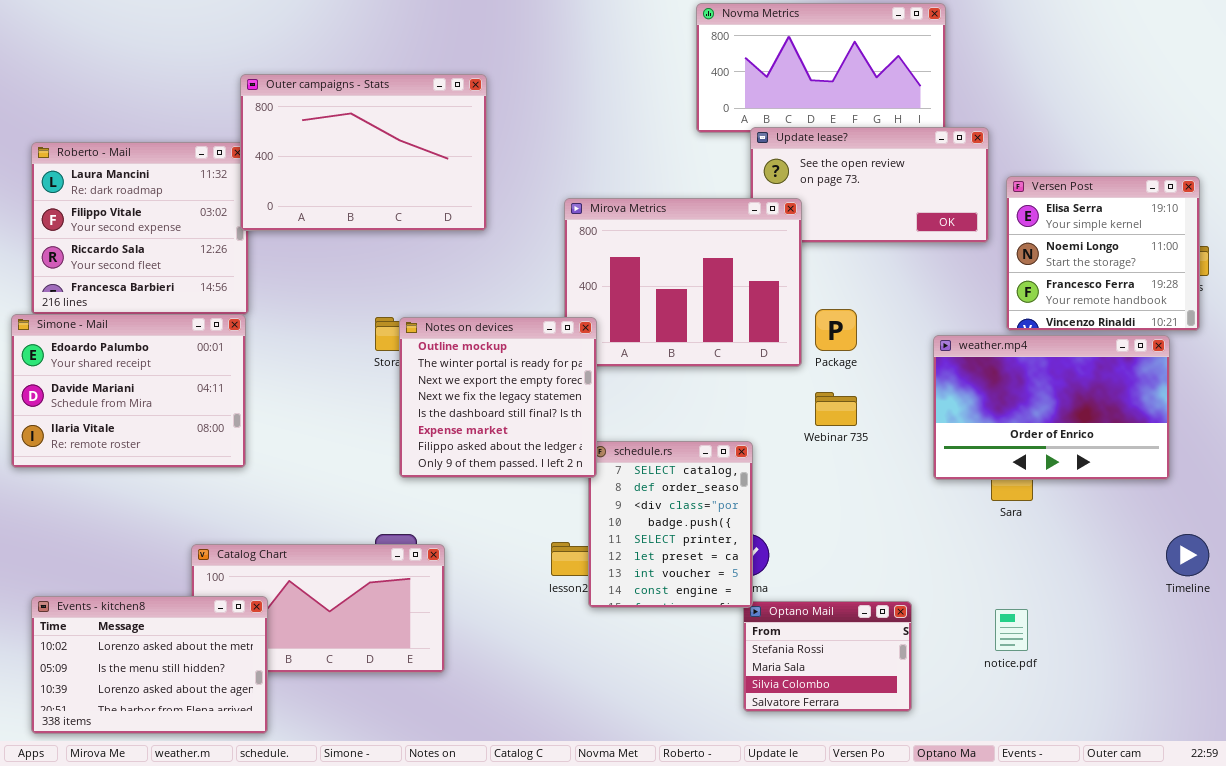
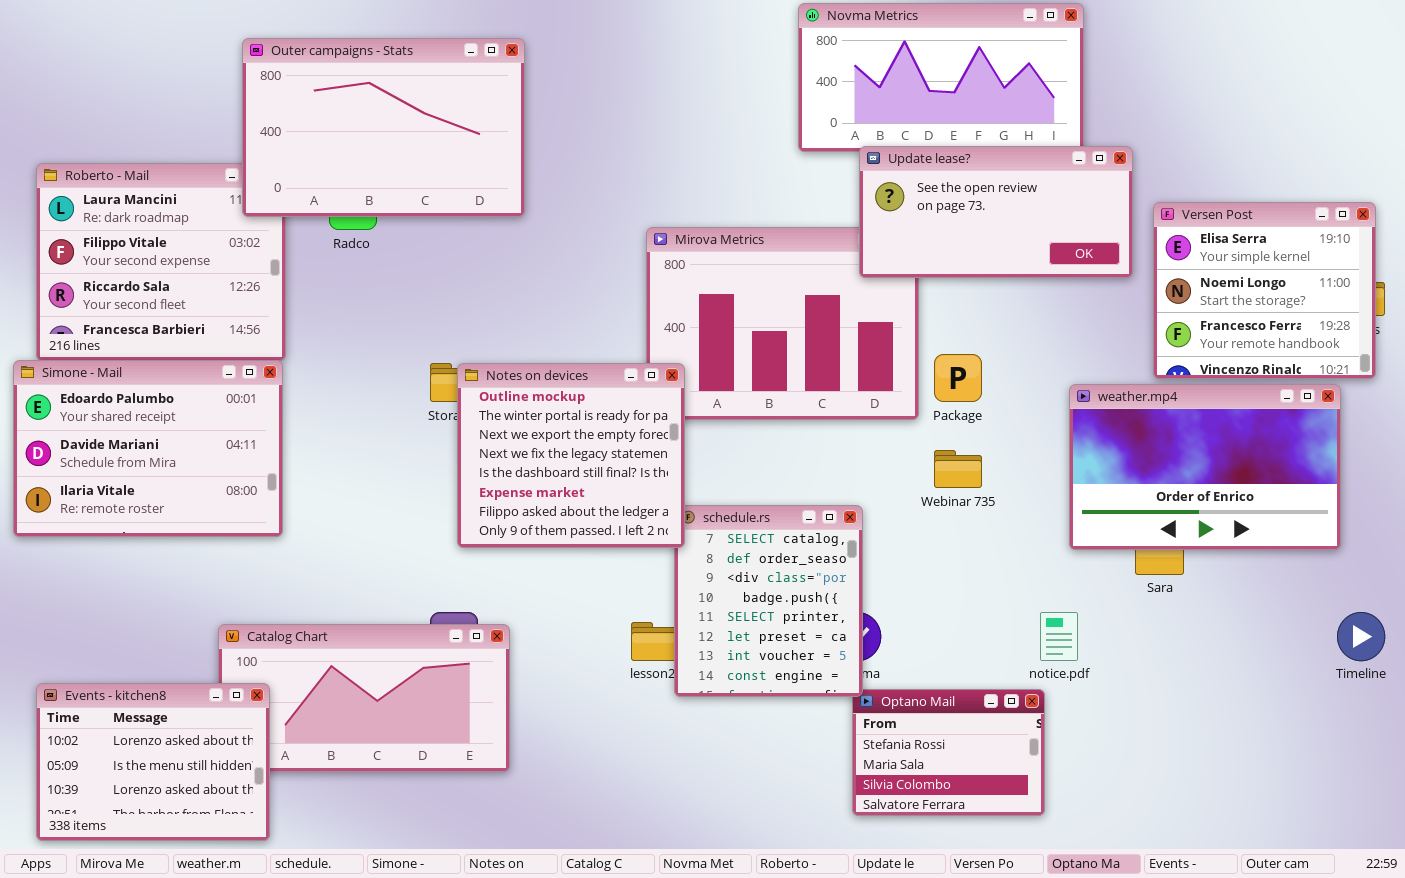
Outer campaigns - Stats: [240,74,487,231] -> [242,38,525,217], moved
Update lease?: [750,127,989,243] -> [859,146,1133,278], raised
Events - kitchen8: [31,596,268,734] -> [36,683,270,841], resized
notice.pdf: [995,609,1028,651] -> [1040,612,1078,661], moved

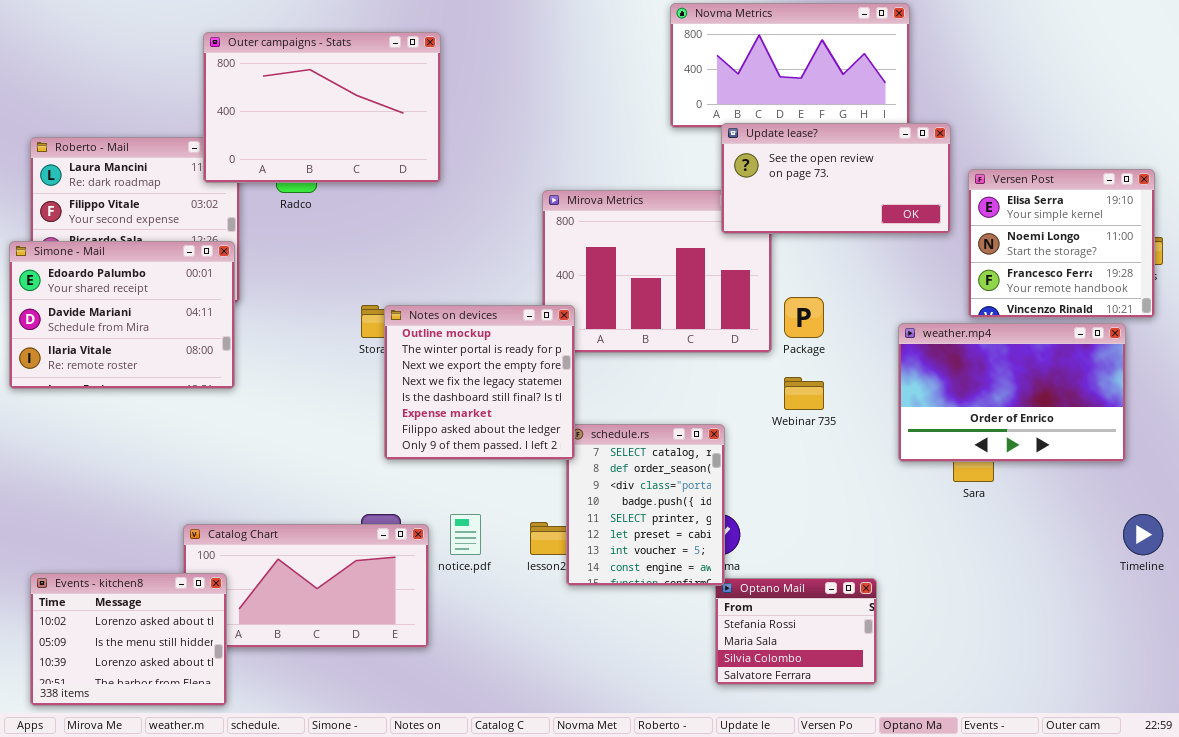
Simone - Mail: [13,360,283,537] -> [9,241,235,389], moved
notice.pdf: [1040,612,1078,661] -> [450,514,481,555], moved

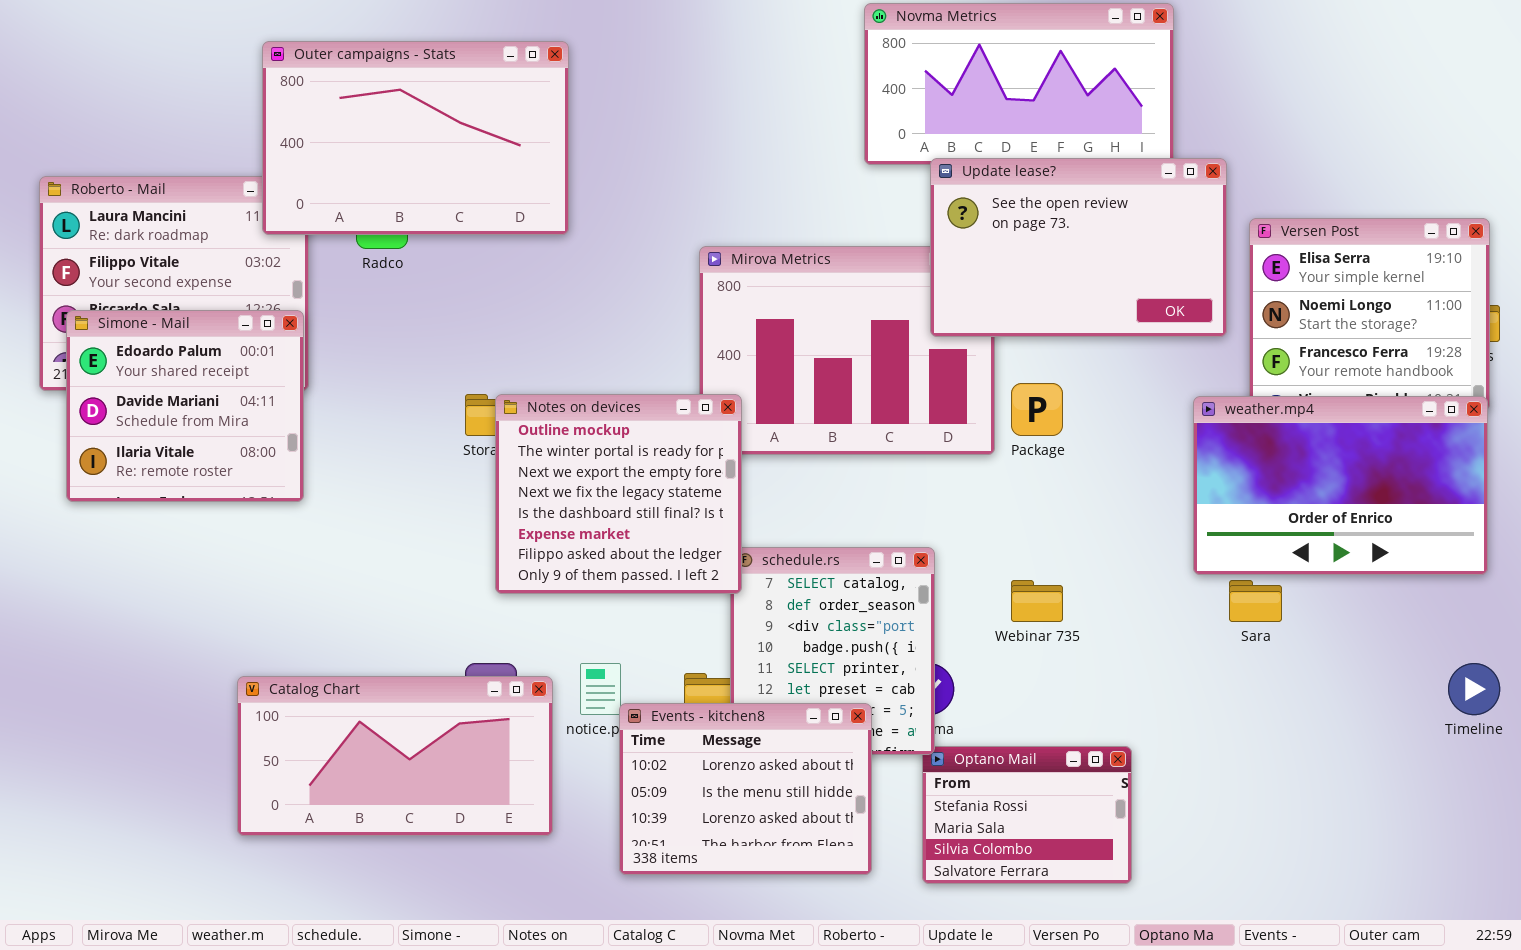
Update lease?: [721,123,951,234] -> [930,158,1227,337], resized
Simone - Mail: [9,241,235,389] -> [66,310,304,502], resized
weather.mp4: [898,323,1126,462] -> [1193,396,1488,575], moved
Webinar 735: [784,377,824,410] -> [1011,580,1063,622], moved
Events - kitchen8: [30,573,227,706] -> [619,703,872,875], moved

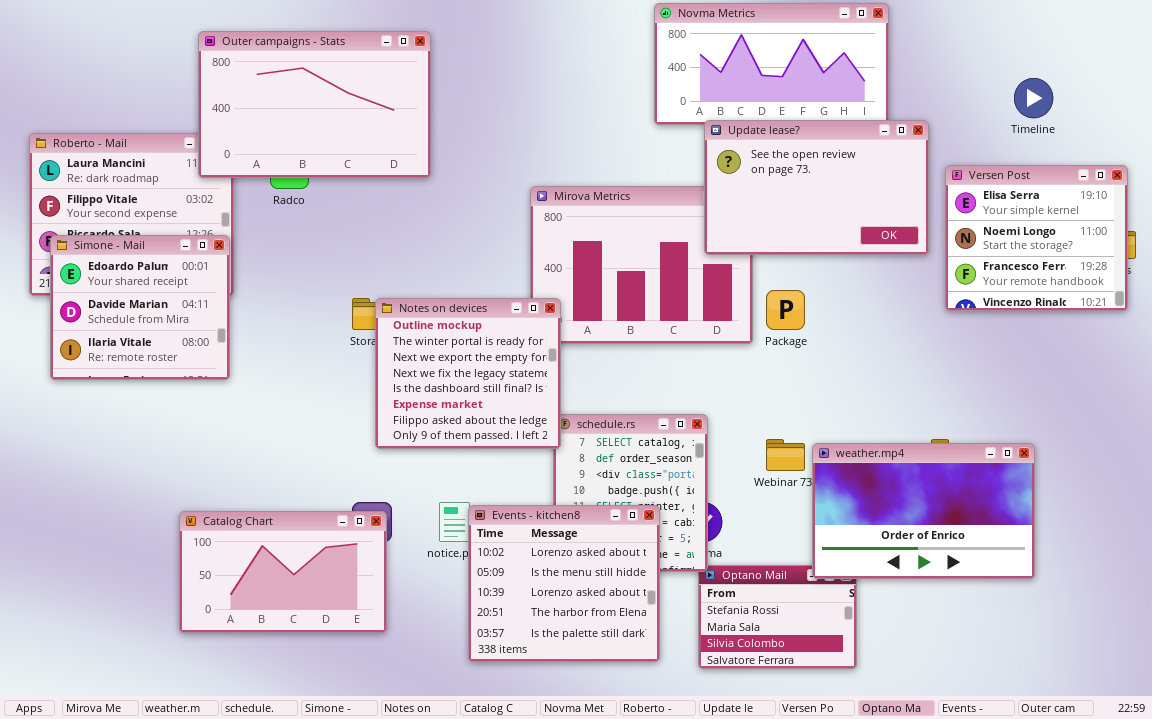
weather.mp4: [1193,396,1488,575] -> [812,443,1035,579], moved
Timeline: [1448,663,1500,715] -> [1014,78,1053,118], moved
Catalog Chart: [237,676,553,836] -> [179,511,387,633], resized
Events - kitchen8: [619,703,872,875] -> [468,505,660,662], resized

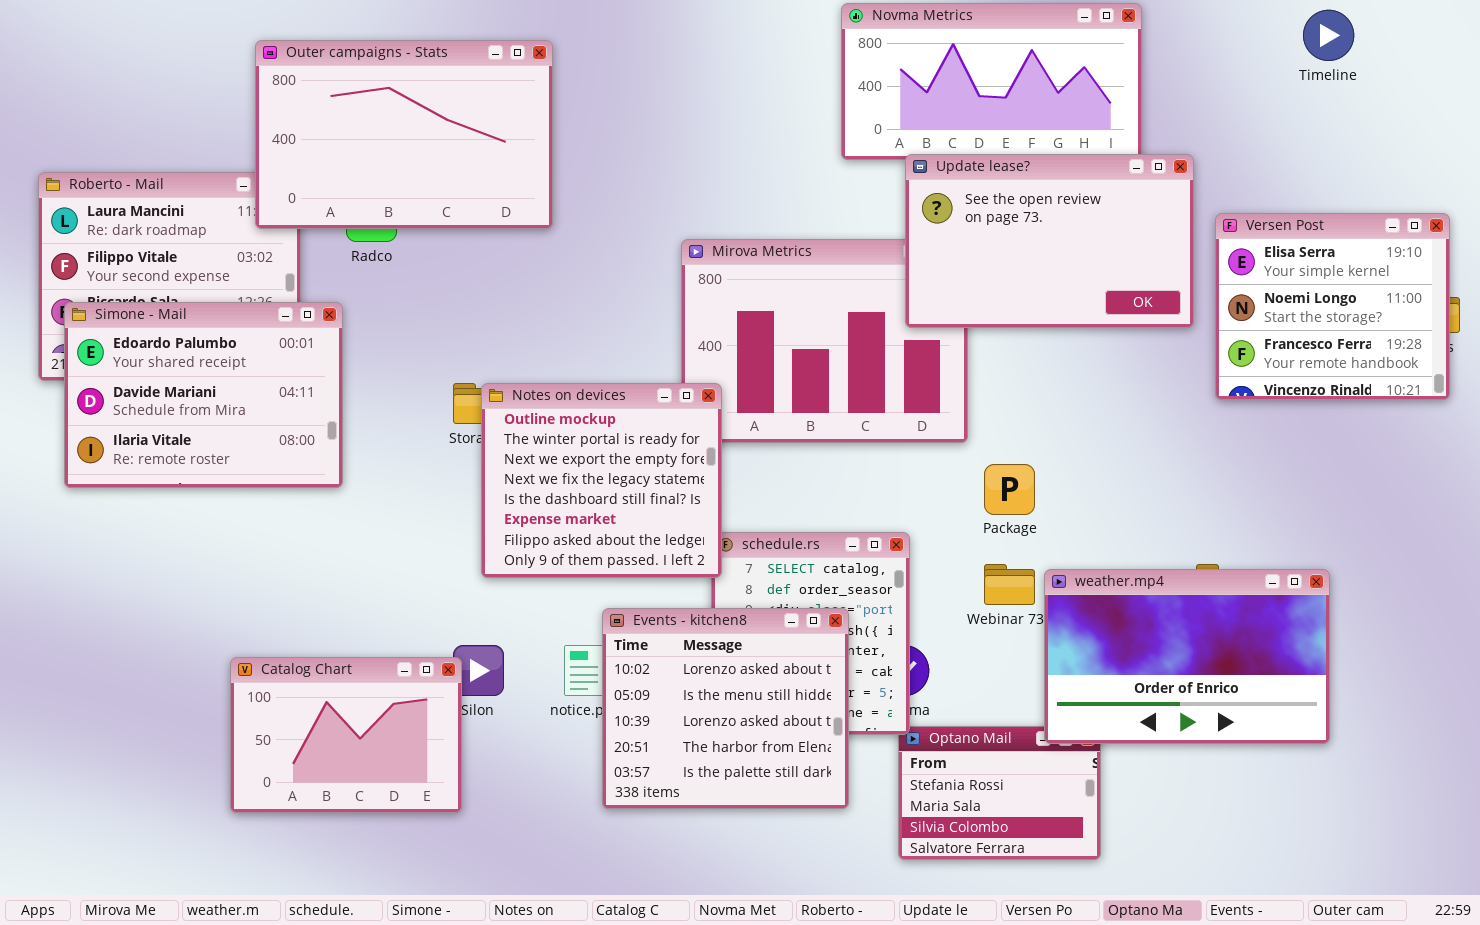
Timeline: [1014,78,1053,118] -> [1303,10,1354,61], moved
Simone - Mail: [50,235,230,380] -> [64,302,343,488], resized
Package: [766,290,805,330] -> [984,464,1035,515], moved
Events - kitchen8: [468,505,660,662] -> [602,608,849,809], moved
Catalog Chart: [179,511,387,633] -> [230,657,462,813], resized

